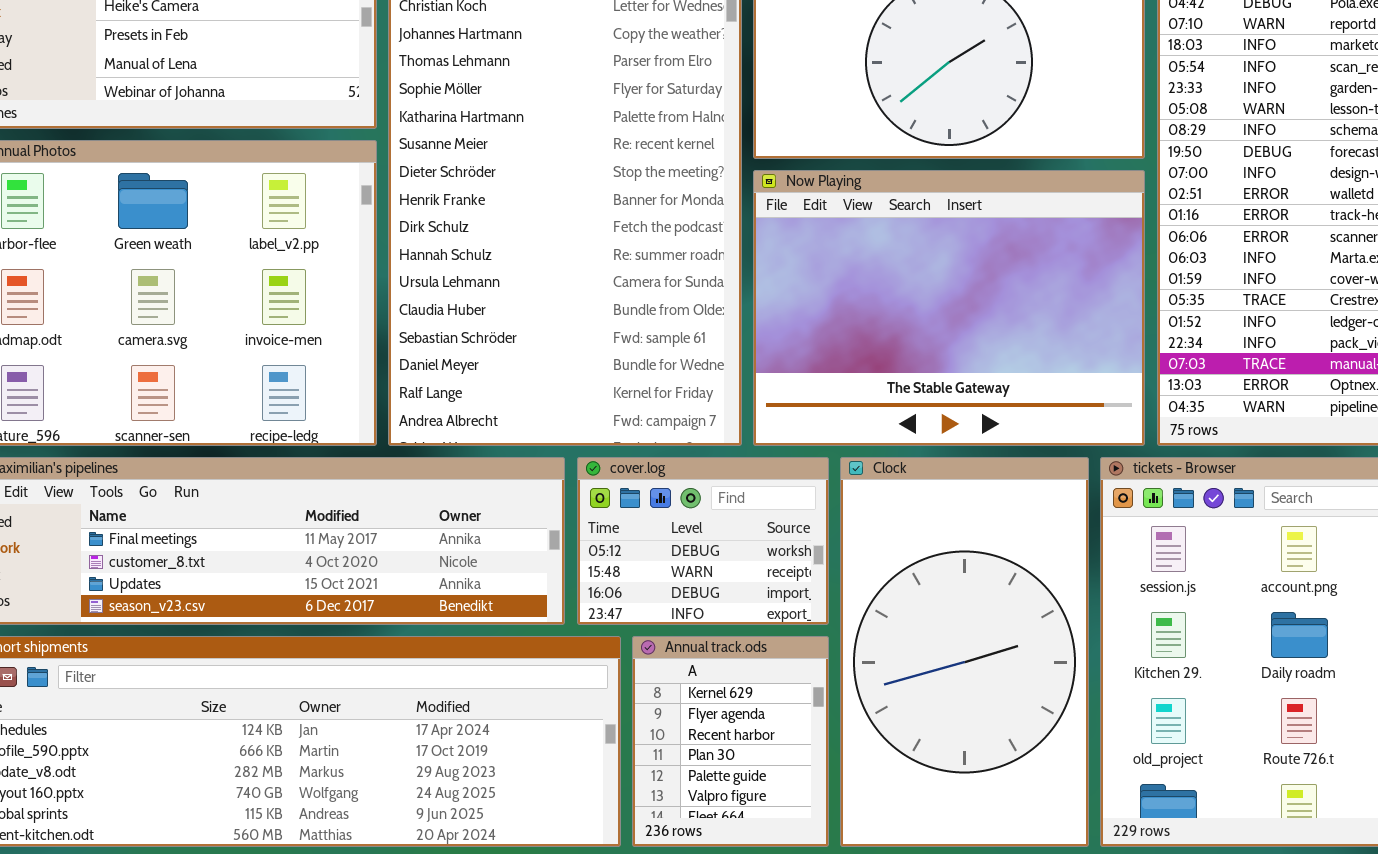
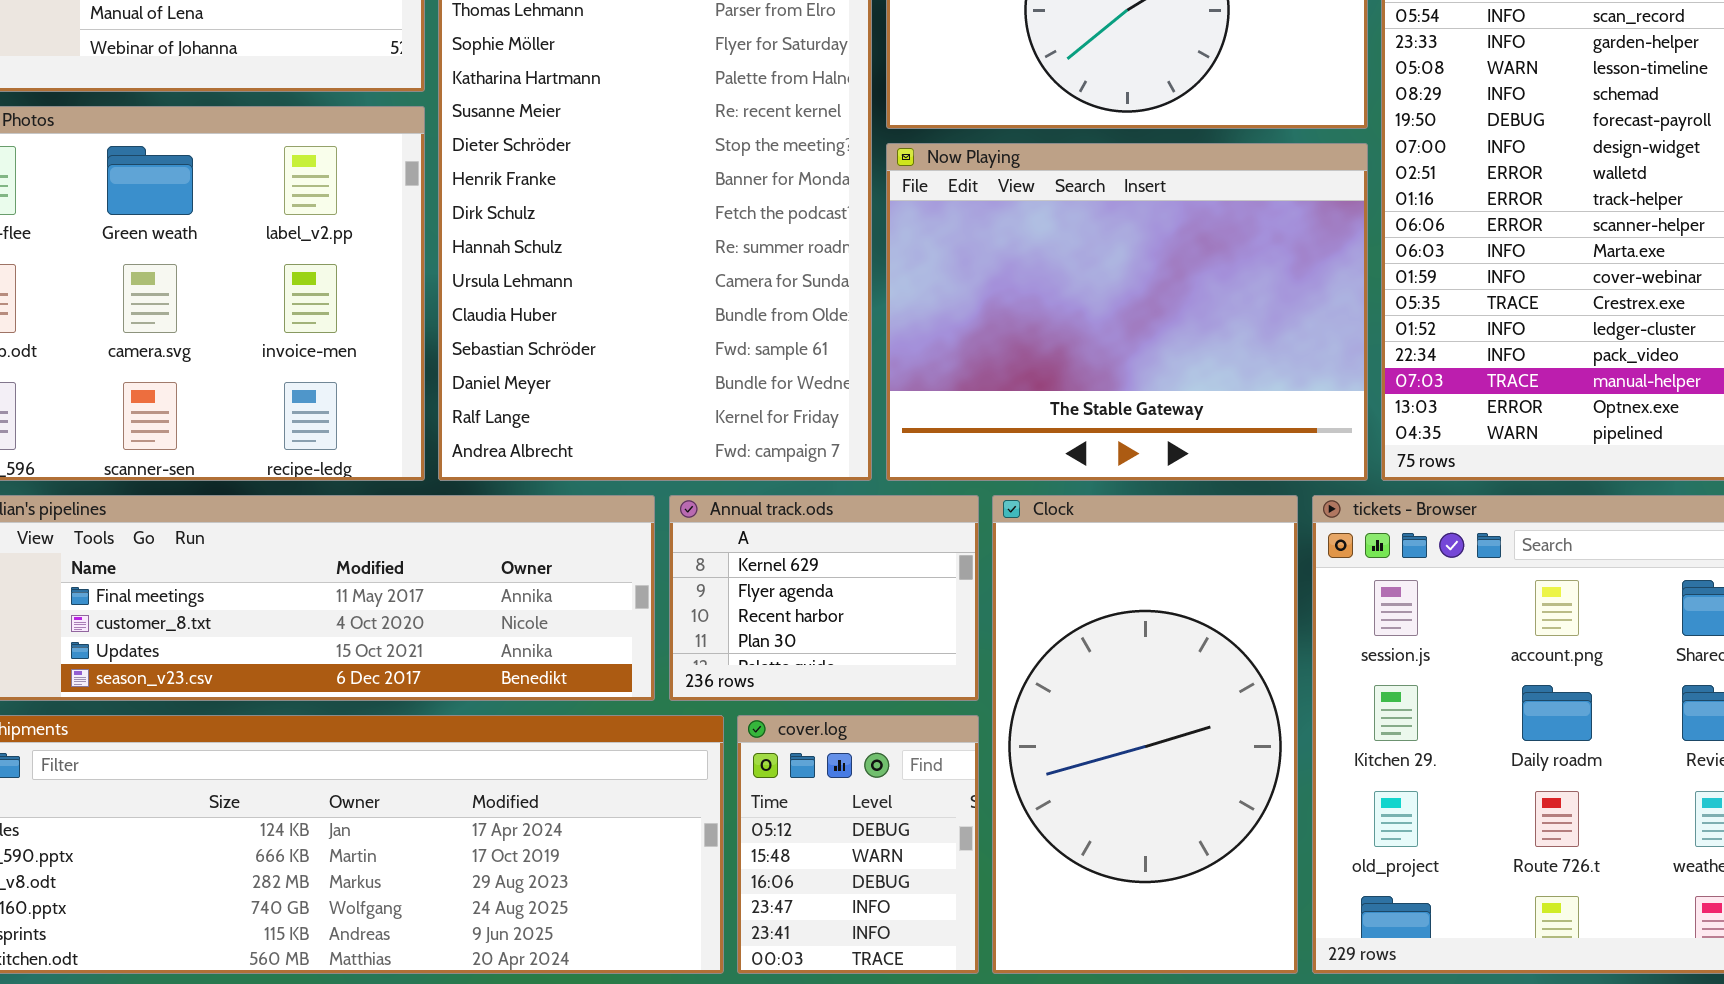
cover.log: [577,457,829,625] -> [737,715,979,974], moved, resized
Annual track.ods: [632,636,829,847] -> [669,495,979,701], moved, resized

